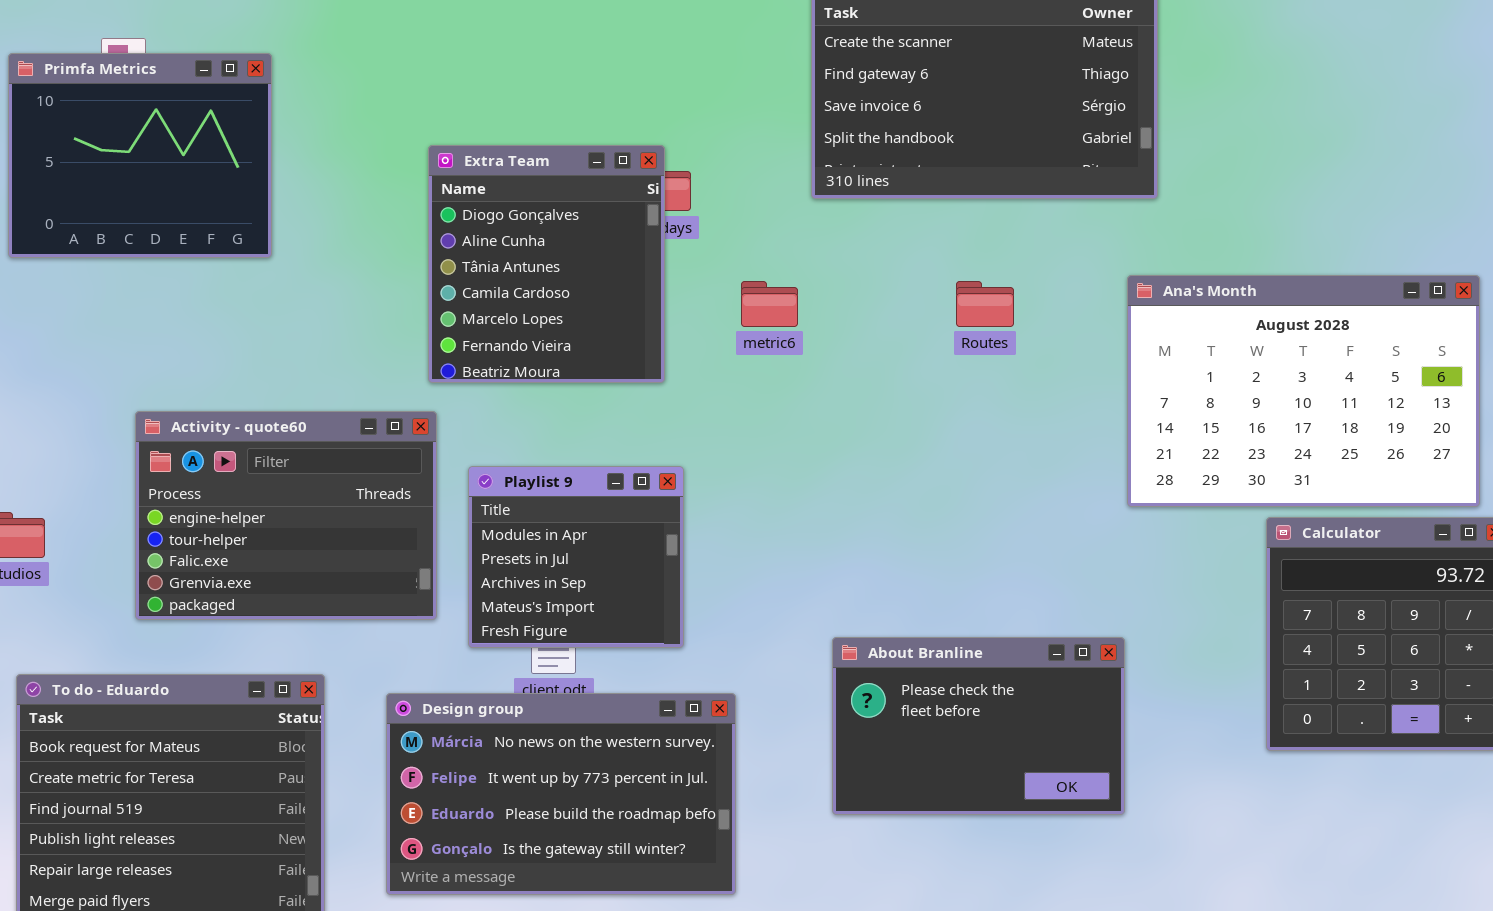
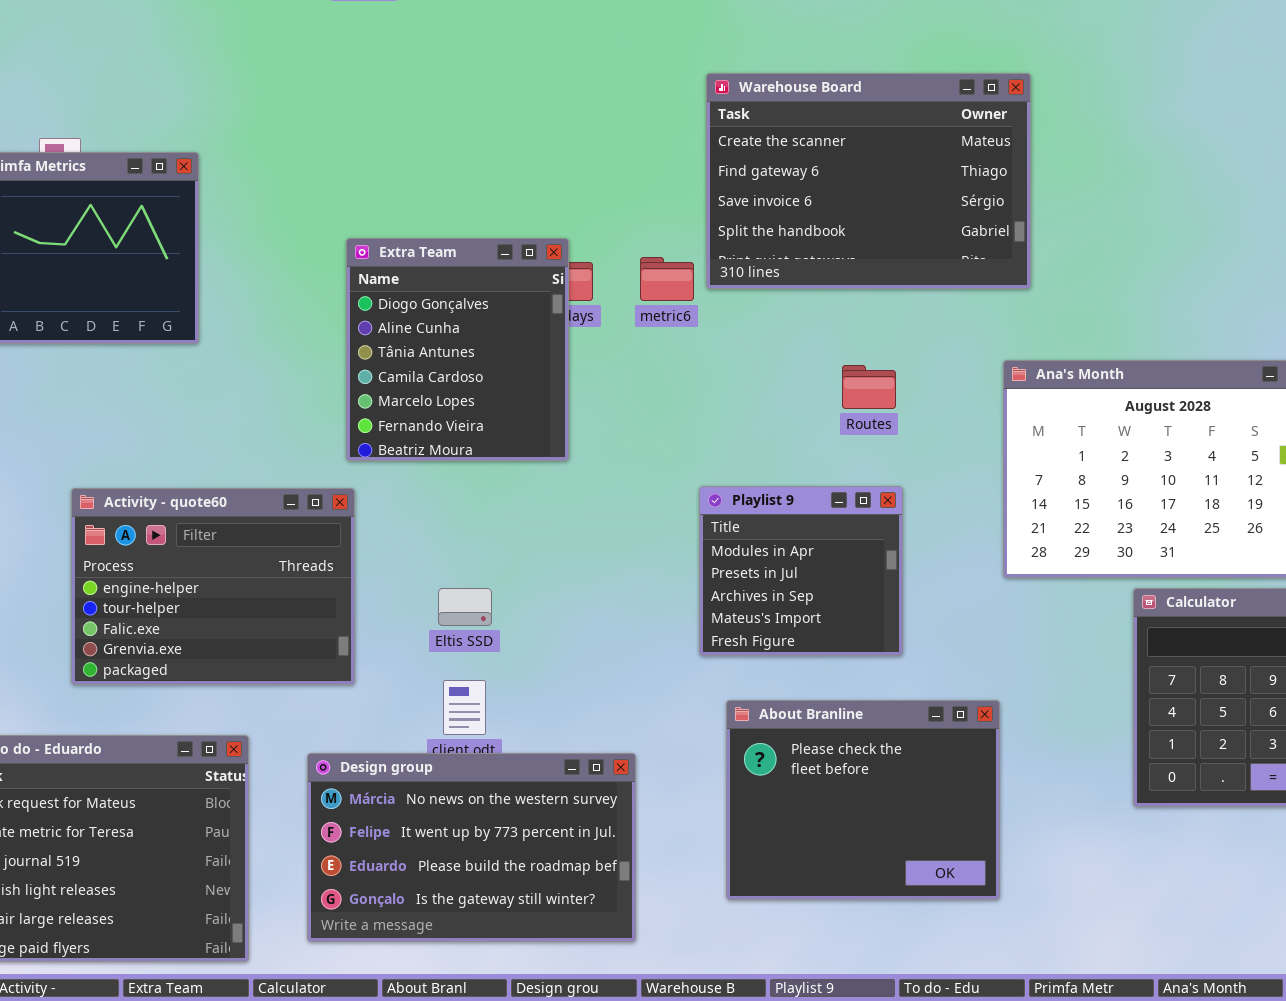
metric6: [741,281,798,327] -> [640,257,694,301], moved
Playlist 9: [468,466,684,648] -> [699,486,903,656], moved
About Branline: [832,637,1125,815] -> [726,700,1000,900], resized

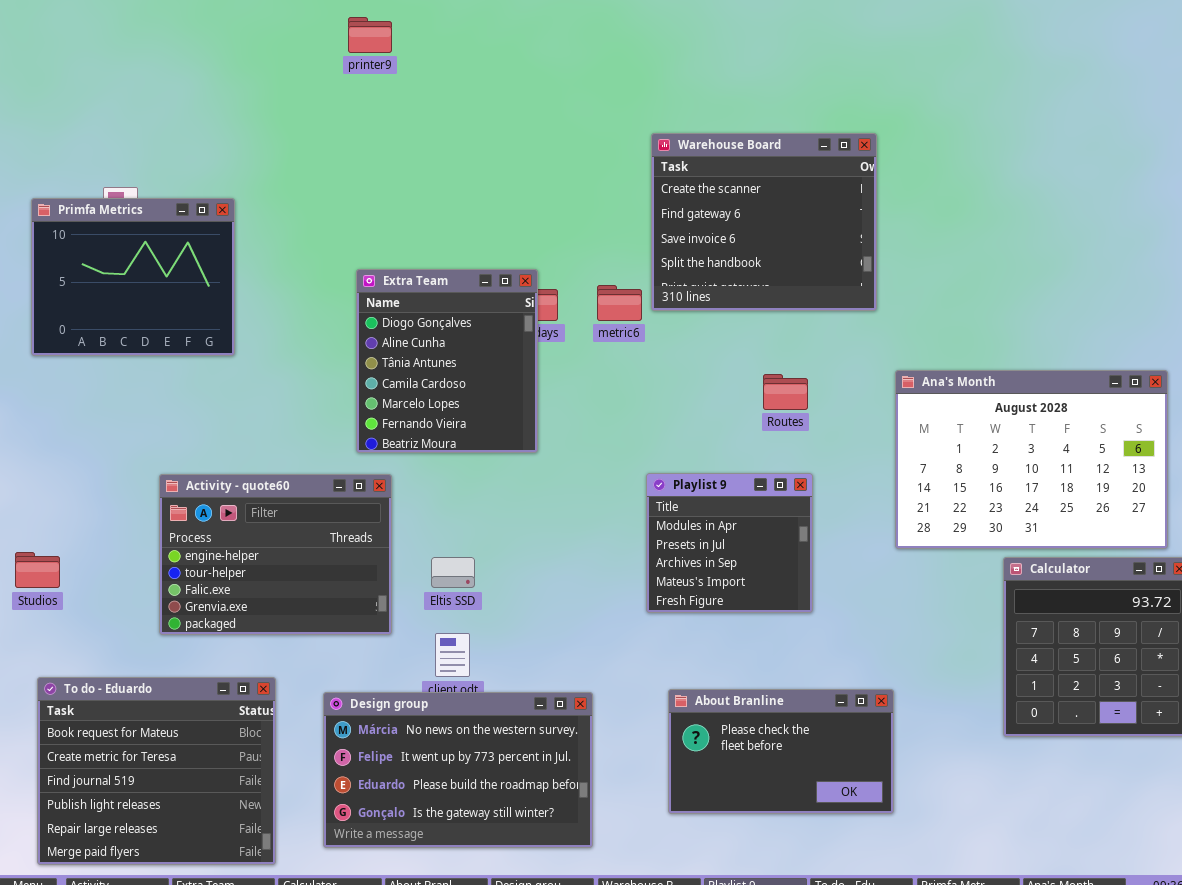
Warehouse Board: [706,73,1031,289] -> [651,133,877,311], resized
Activity - quote60: [71,488,355,685] -> [159,474,392,635], moved
About Branline: [726,700,1000,900] -> [668,689,894,814], resized

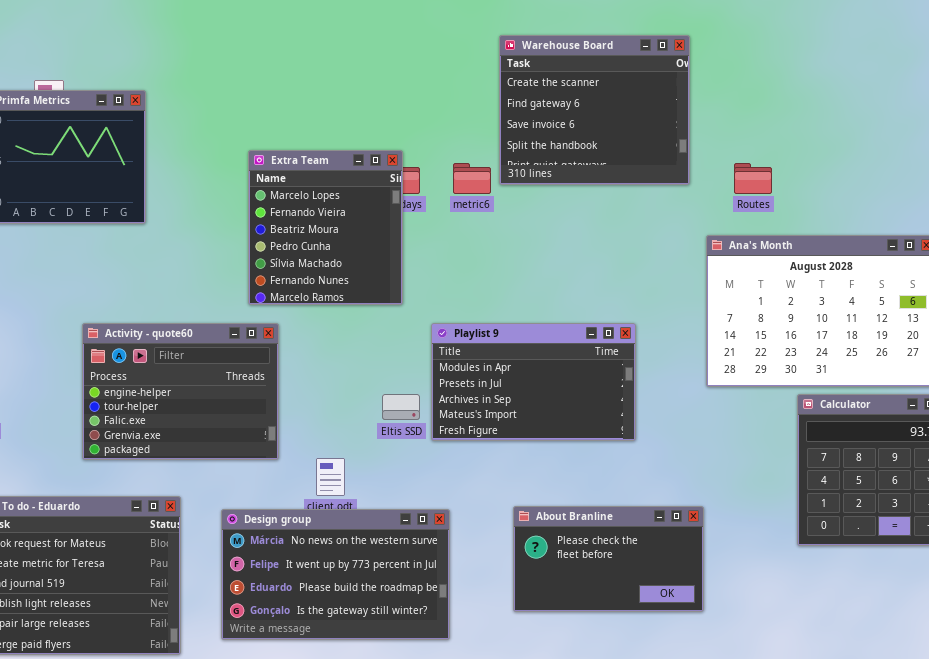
Extra Team: [356,269,538,453] -> [248,150,403,305], scrolled down 4 rows
Routes: [763,374,808,410] -> [734,163,772,194], moved
Playlist 9: [646,473,813,613] -> [431,323,636,441], resized
Eltis SSD: [431,557,475,588] -> [382,394,420,420], moved

